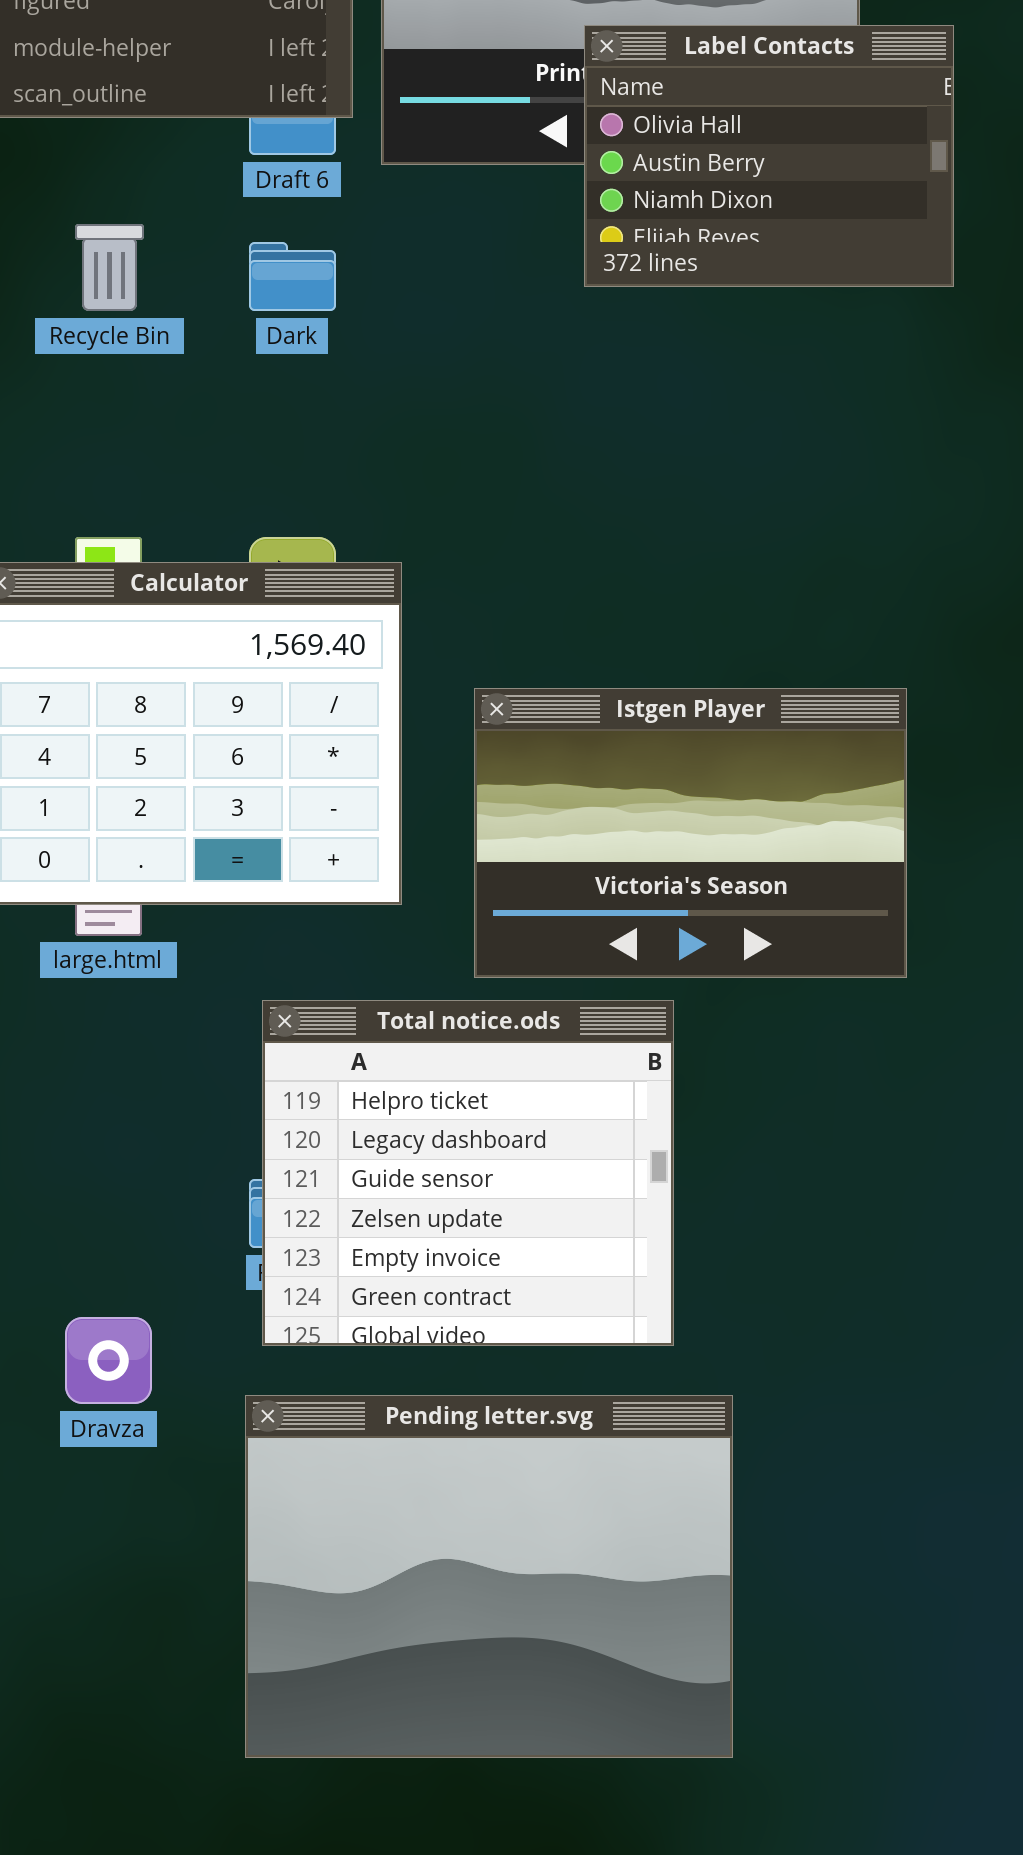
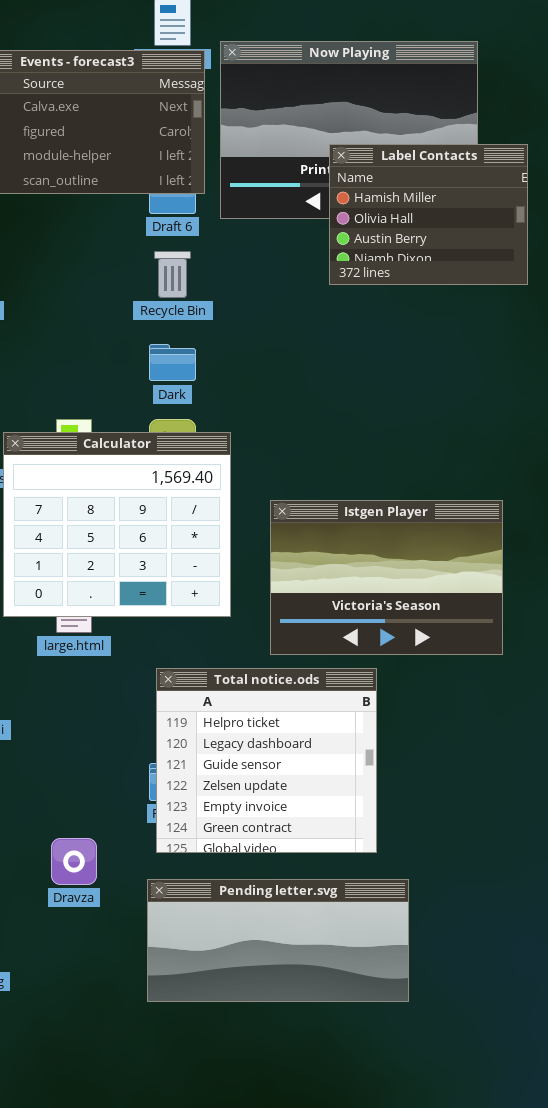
Label Contacts: [584,25,954,287] -> [329,144,528,285], scrolled up 1 row
Recycle Bin: [75,224,144,311] -> [154,251,191,298], moved
Dark: [249,242,336,311] -> [149,344,196,381], moved
Pending letter.svg: [245,1395,733,1758] -> [147,879,409,1002], resized

